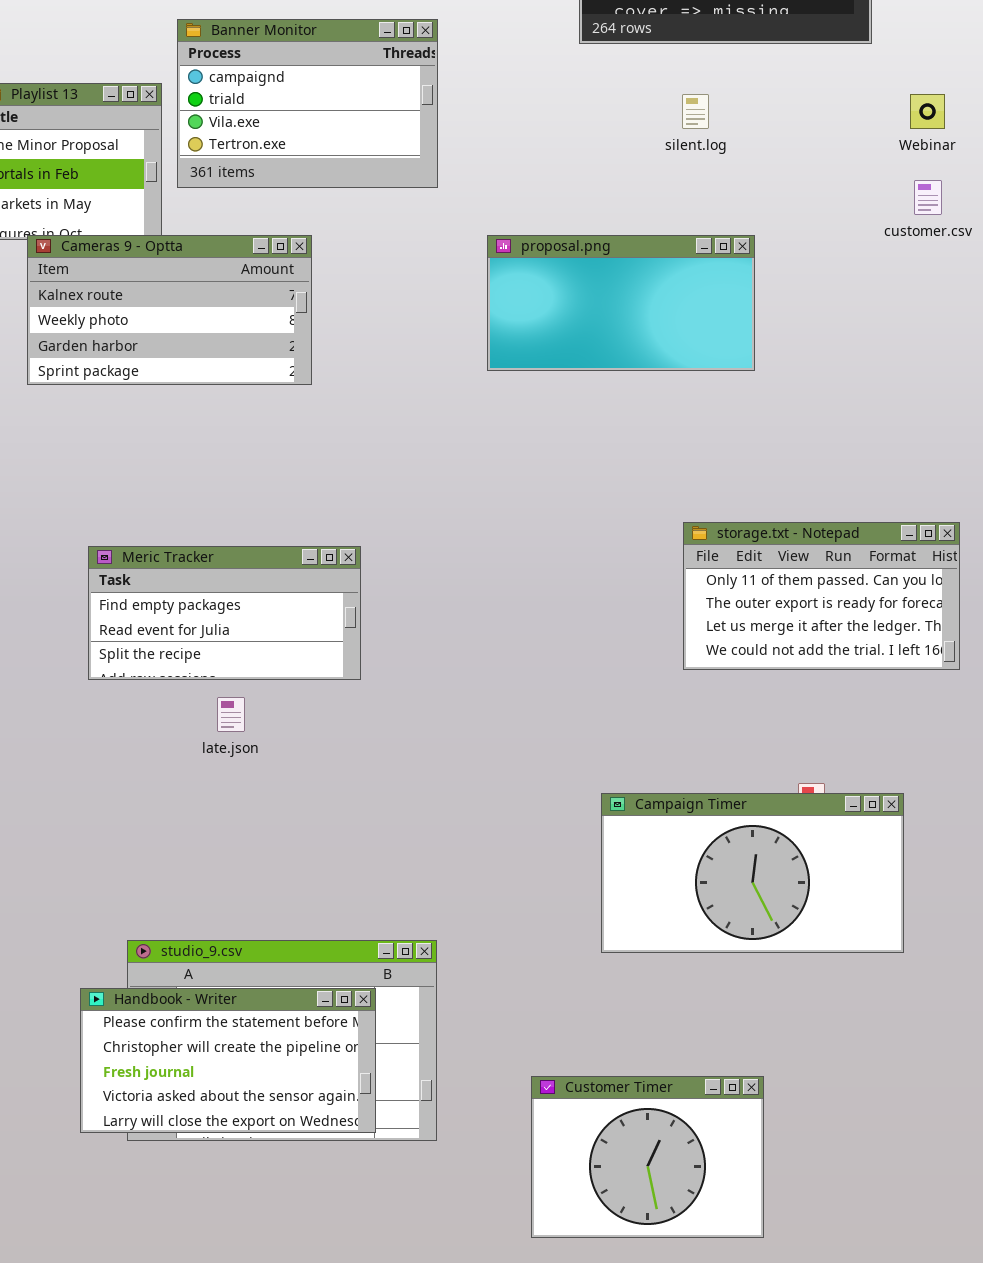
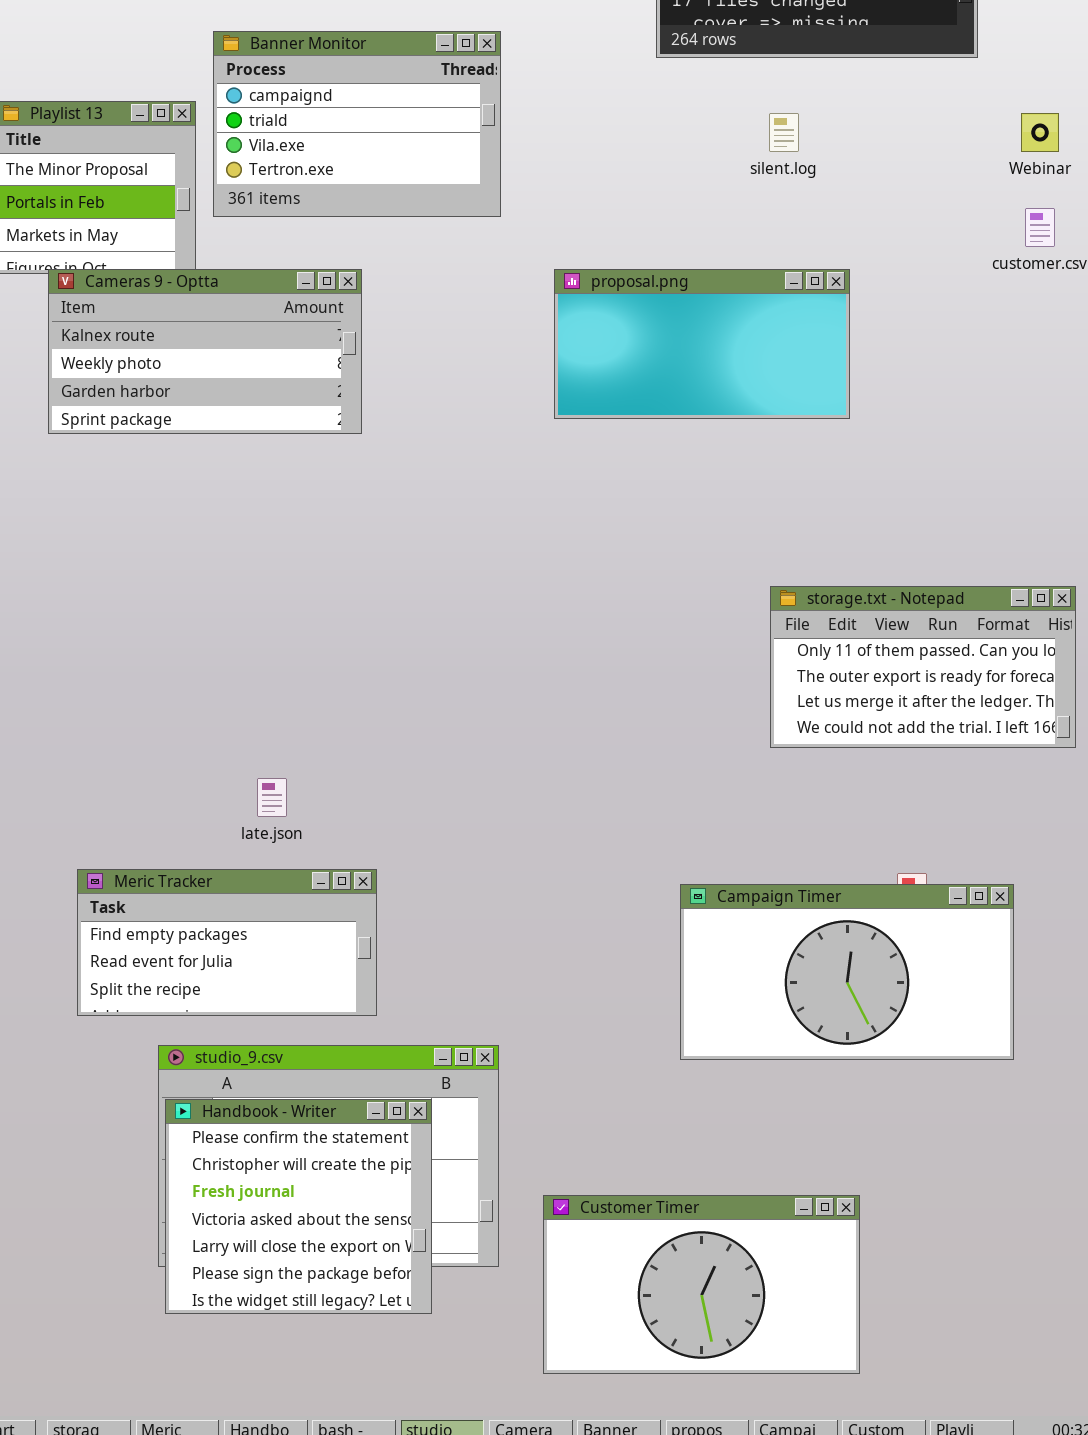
Meric Tracker: [88,546,361,680] -> [77,869,377,1016], moved
Handbook - Writer: [80,988,376,1133] -> [165,1099,432,1314], resized
Customer Timer: [531,1076,764,1238] -> [543,1195,860,1374], resized

